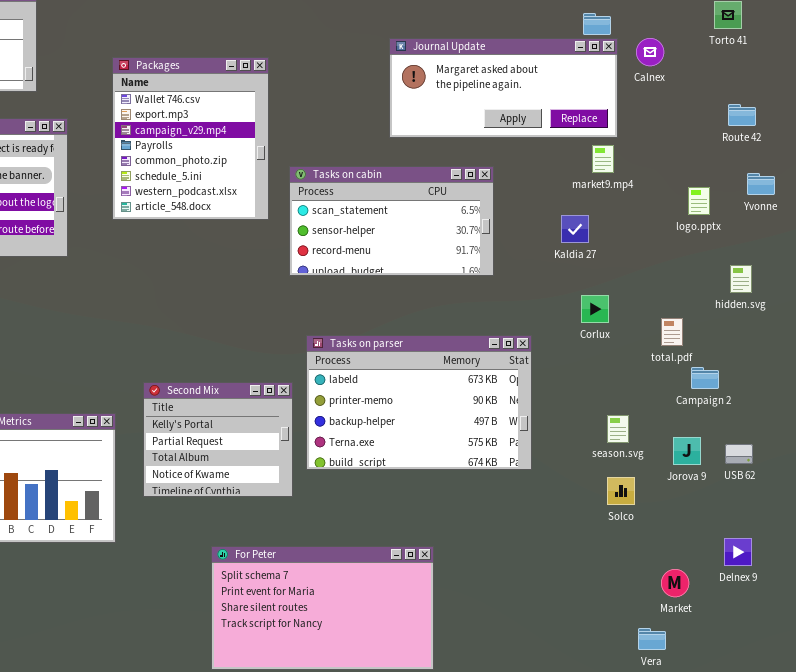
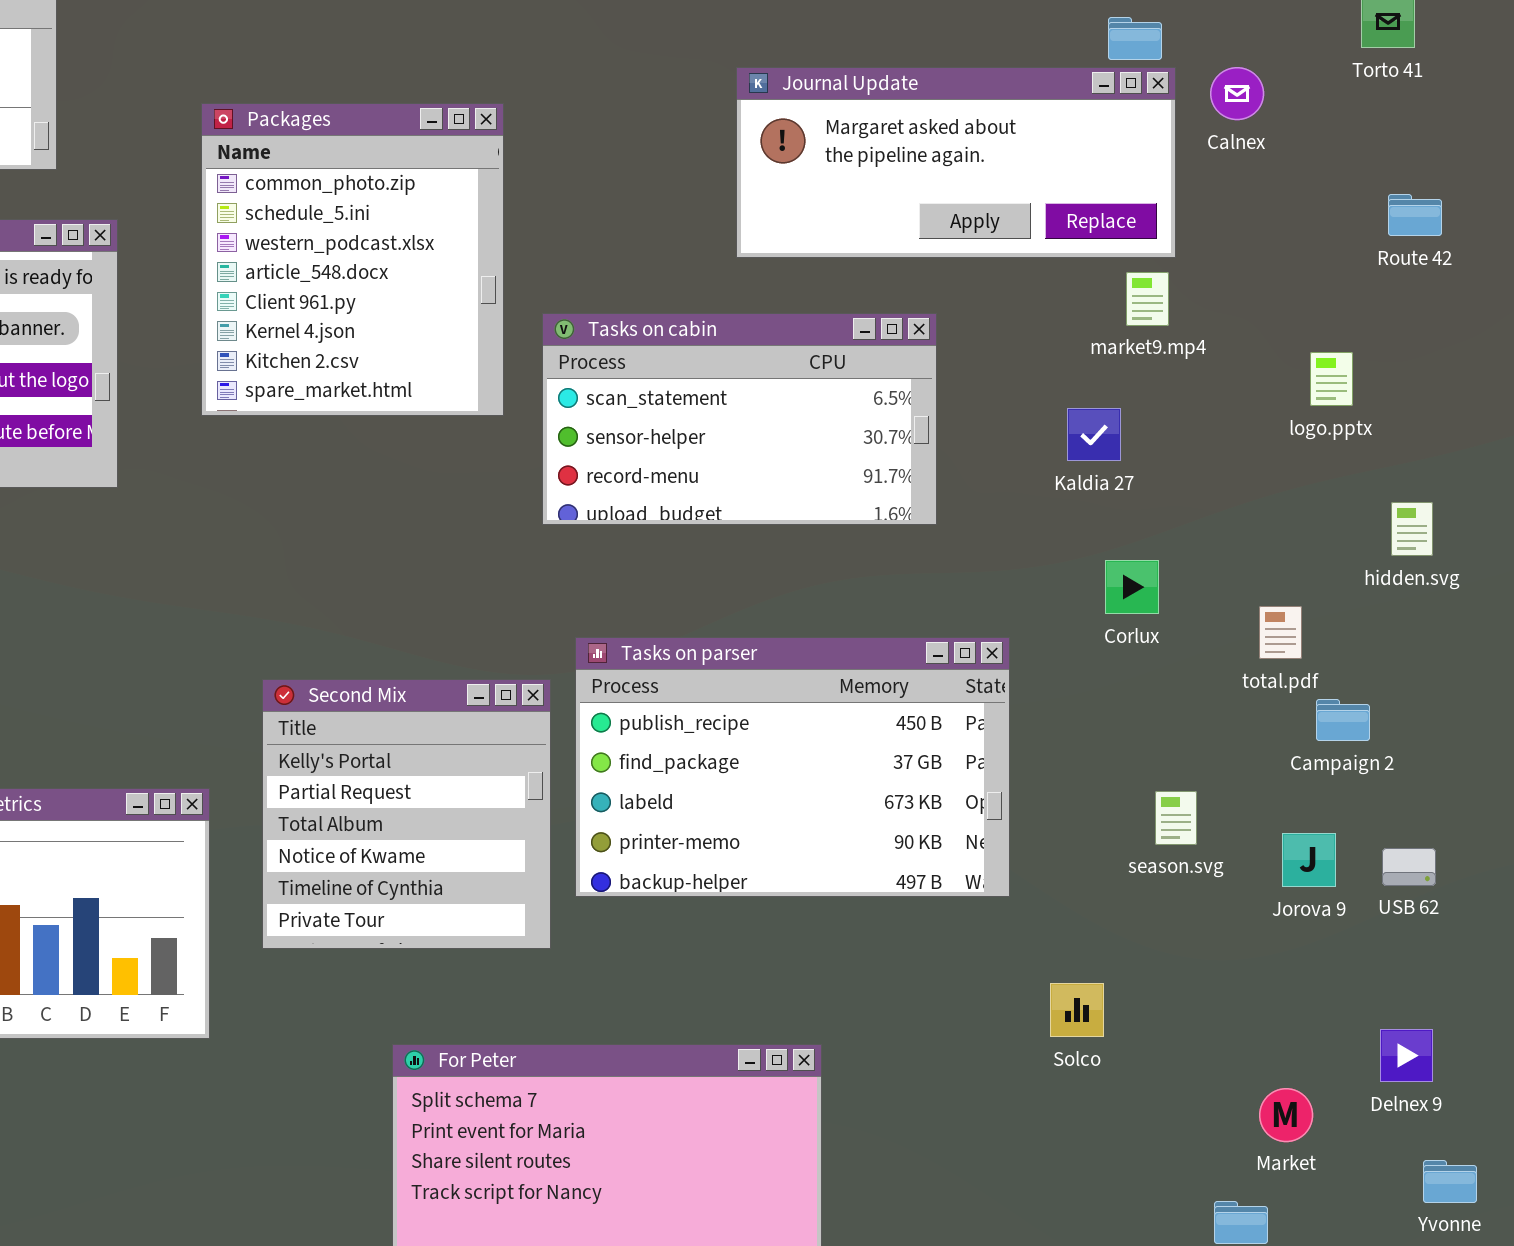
Packages: [112,57,269,220] -> [201,103,504,416], scrolled down 4 rows
Yvonne: [747,173,775,195] -> [1423,1160,1477,1203], moved
Tasks on parser: [306,335,532,470] -> [575,637,1010,897], scrolled up 2 rows
Second Mix: [143,382,293,497] -> [262,679,551,949], resized
Solco: [607,477,635,505] -> [1050,983,1104,1037], moved

